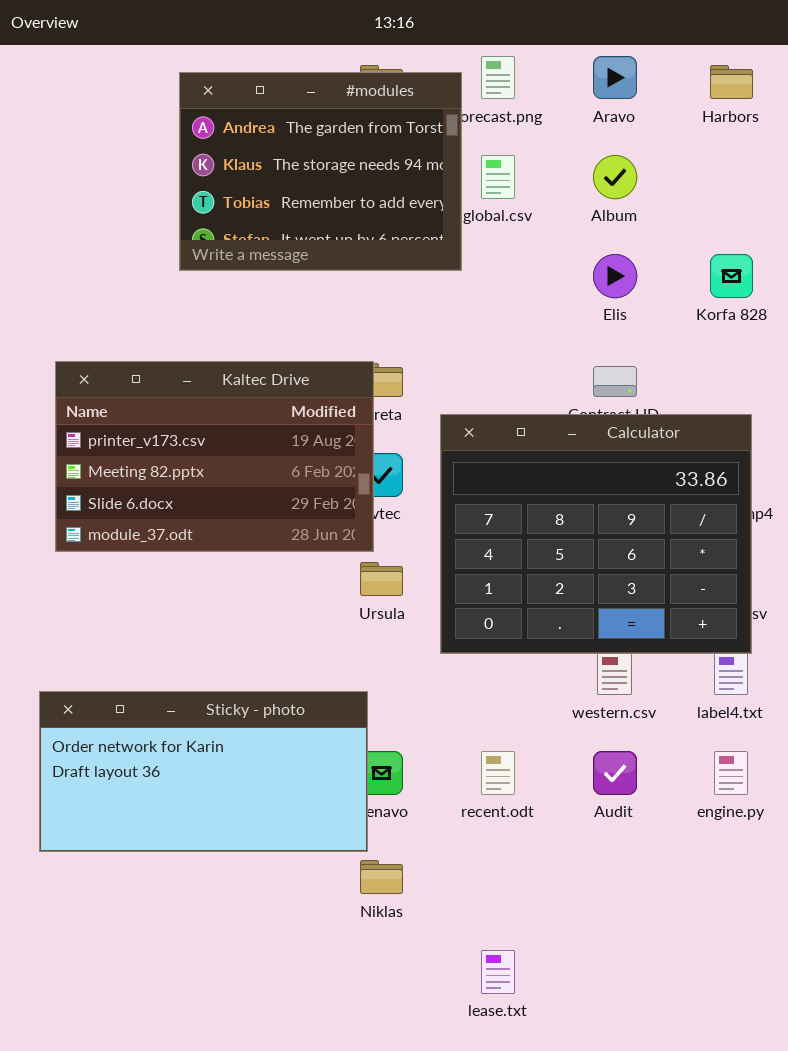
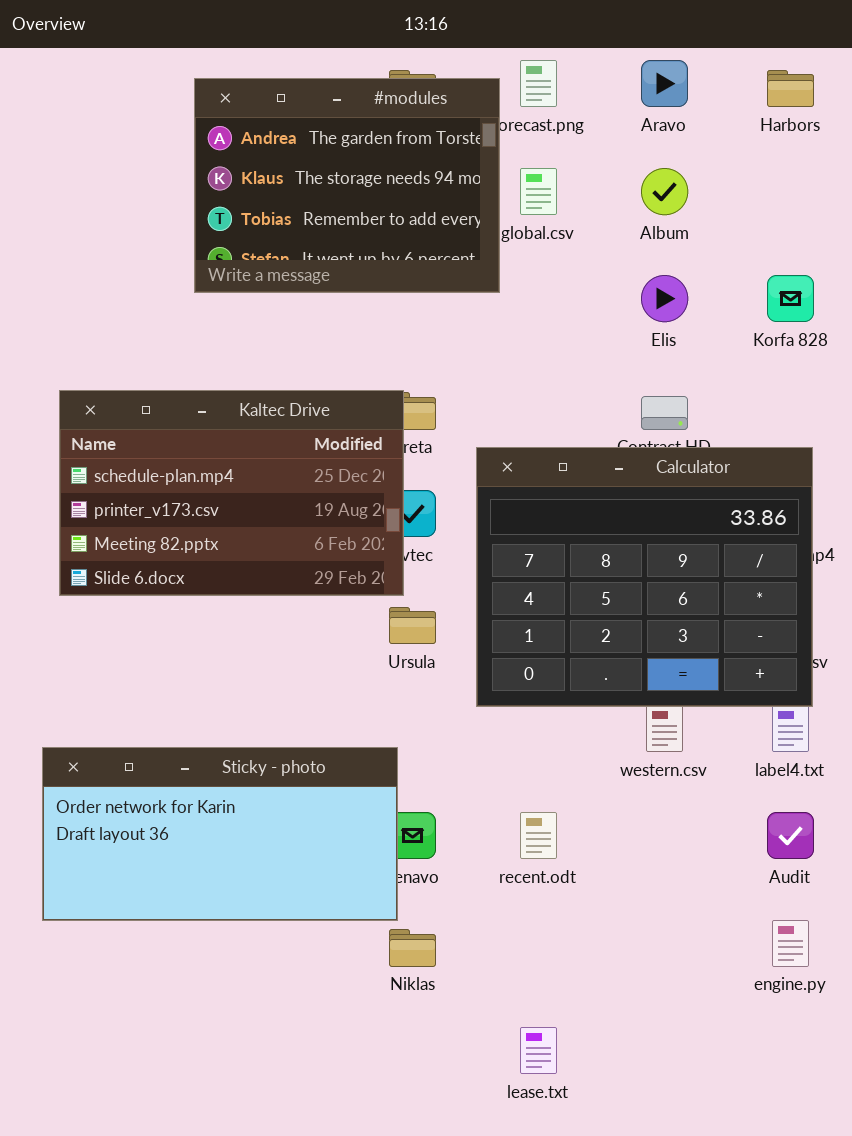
Kaltec Drive: [55,361,374,552] -> [59,390,404,596], scrolled up 1 row
Audit: [593,751,637,795] -> [767,812,814,859], moved
engine.py: [714,751,748,795] -> [772,920,809,967], moved

